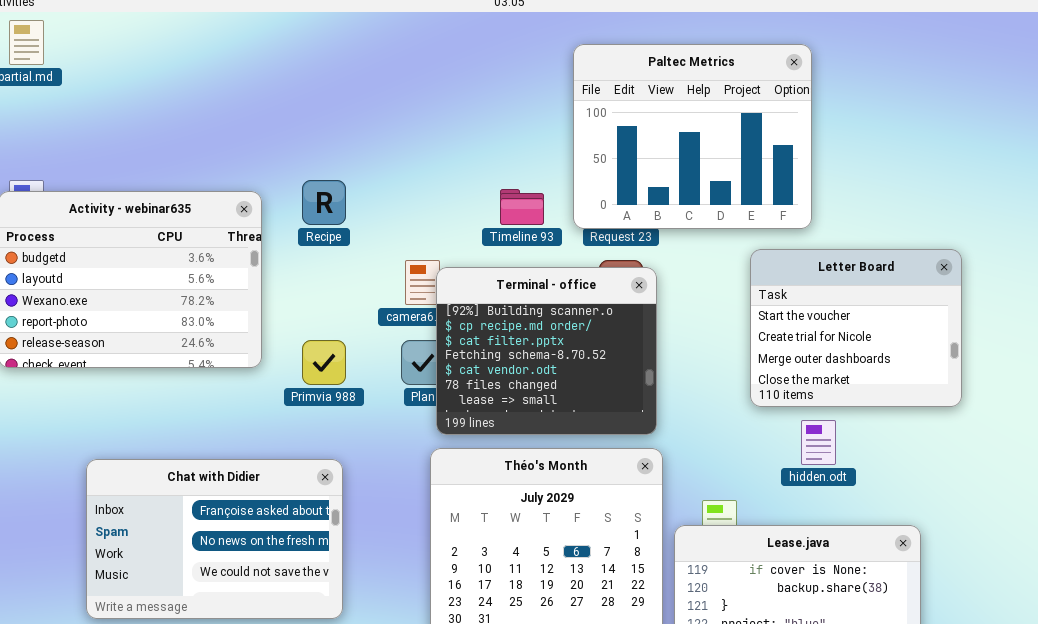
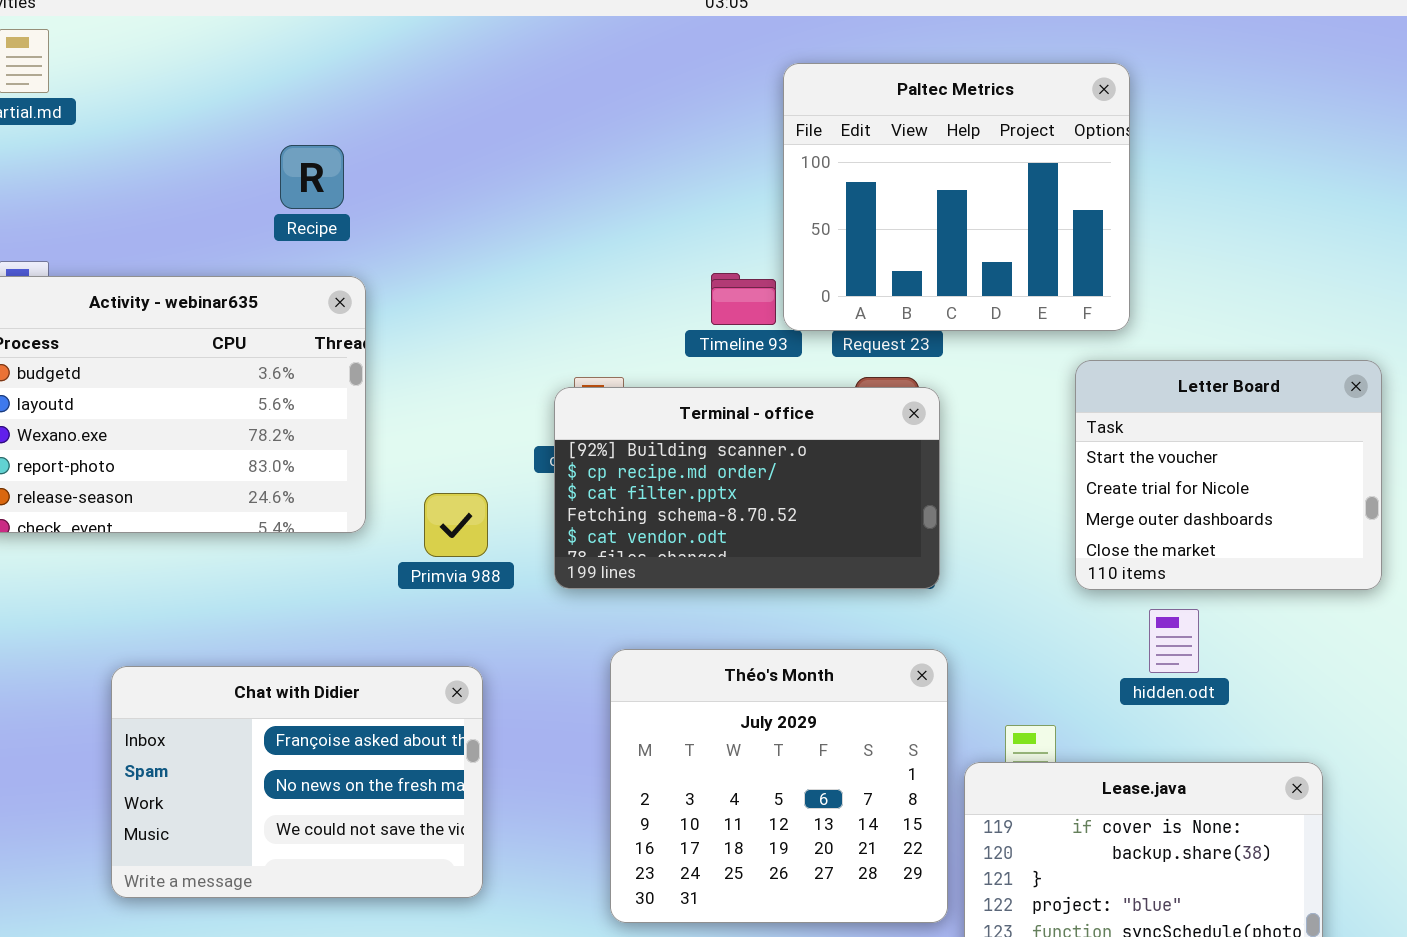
Paltec Metrics: [573,44,812,229] -> [783,63,1130,331], moved
Recipe: [302,180,346,225] -> [280,145,344,209], moved
Terminal - office: [436,267,657,435] -> [554,387,940,589], resized

